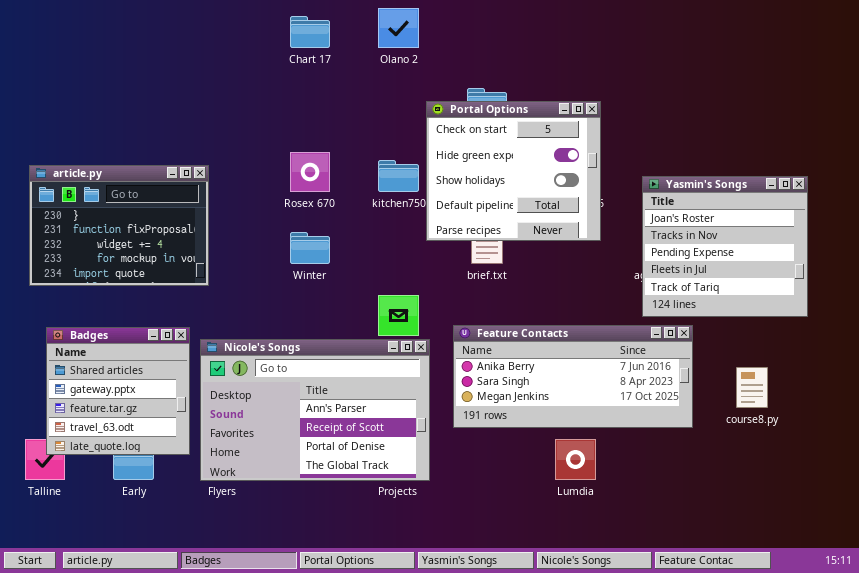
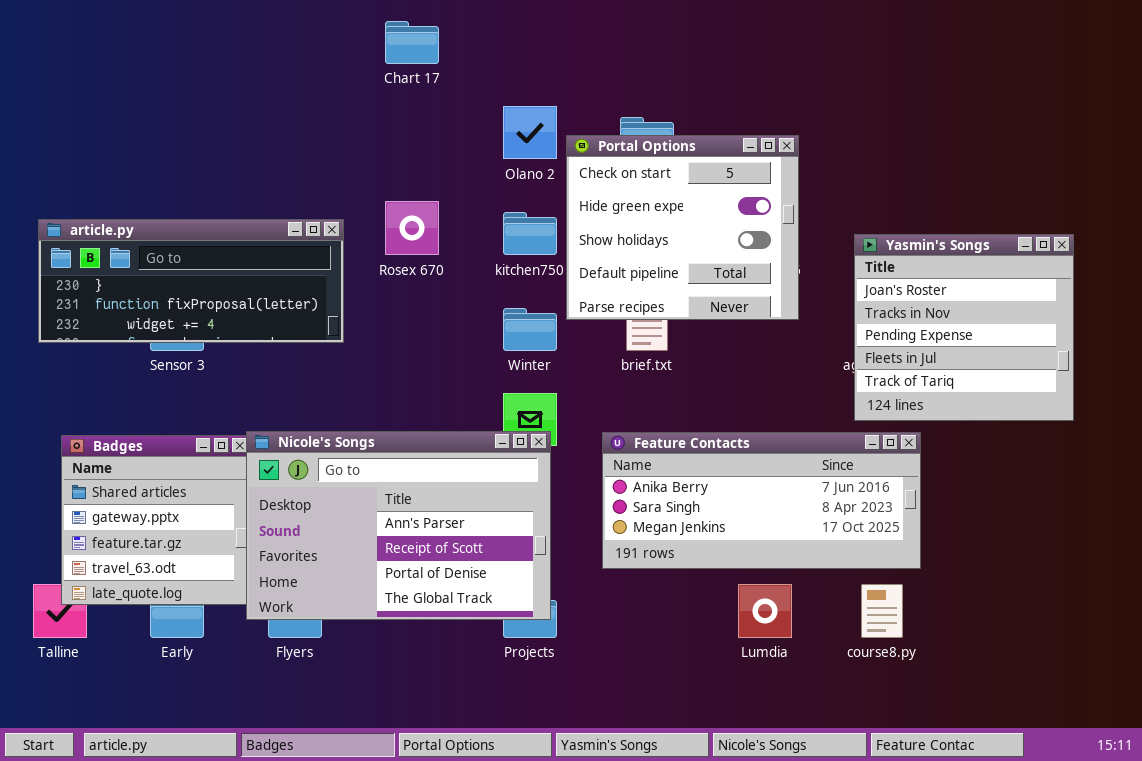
Olano 2: [378,8,419,48] -> [503,106,557,159], moved
article.py: [29,165,209,286] -> [38,219,344,343], resized
Winter: [290,232,330,264] -> [503,308,557,351], moved
Nicole's Songs: [200,339,430,481] -> [246,431,551,620], moved
course8.py: [736,367,768,408] -> [861,584,903,638], moved

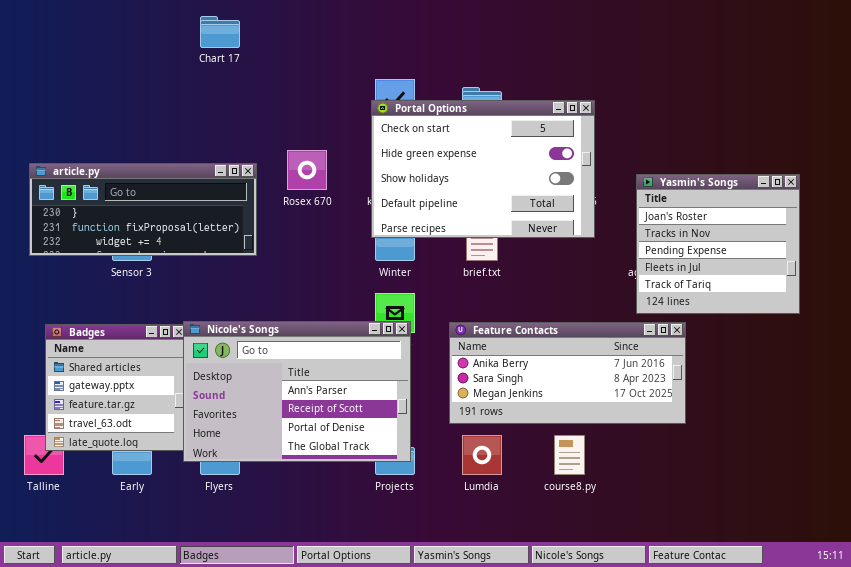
Chart 17: [385,21,439,64] -> [200,16,240,48], moved
Portal Options: [566,135,799,320] -> [371,100,595,238], resized
Lumdia: [738,584,792,638] -> [462,435,502,475], moved
course8.py: [861,584,903,638] -> [554,435,585,475], moved

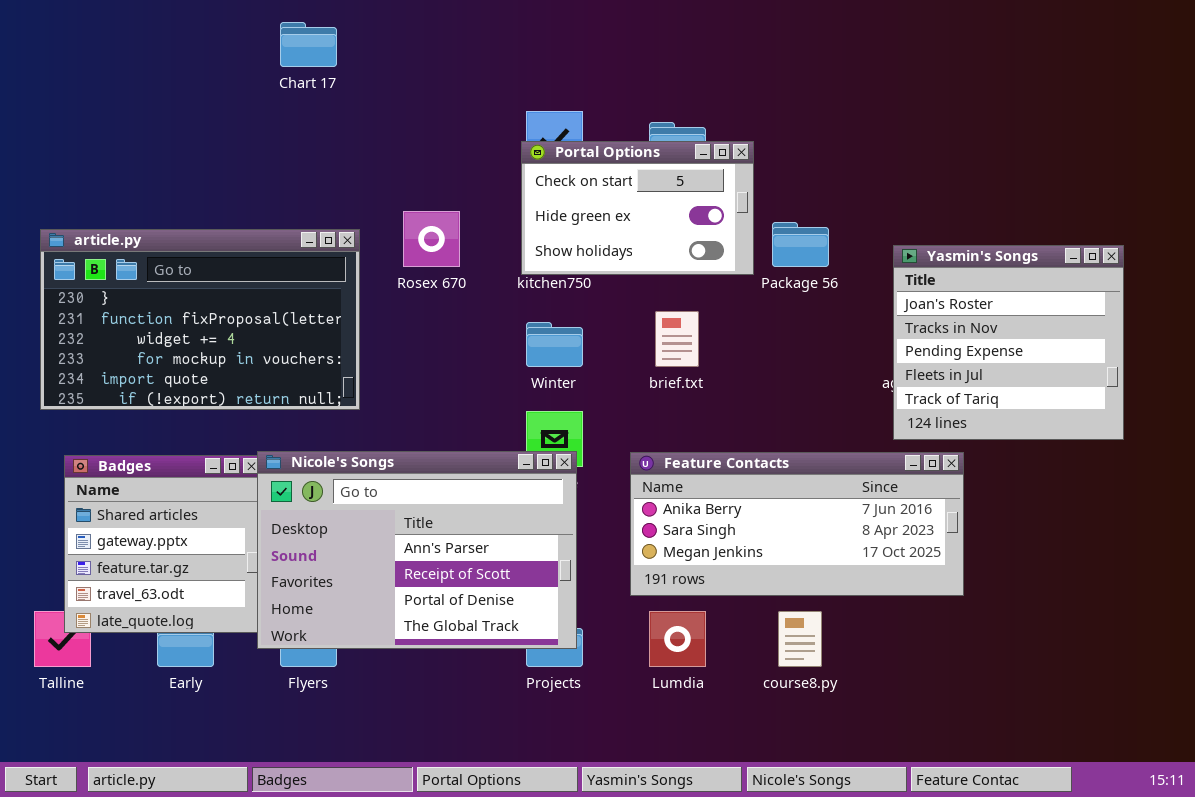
Portal Options: [371,100,595,238] -> [521,141,754,275], resized
article.py: [29,163,257,256] -> [40,229,360,410], resized

